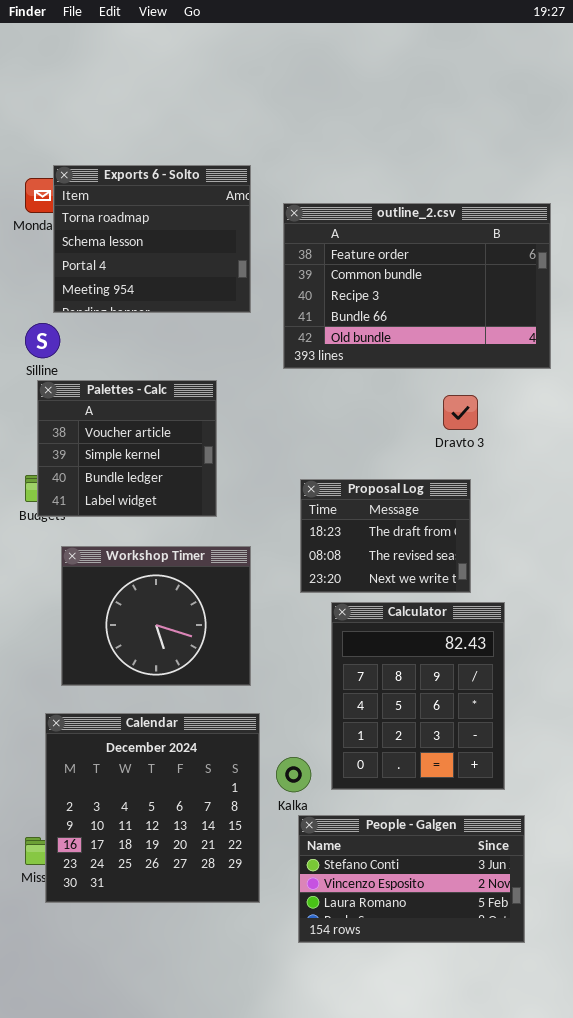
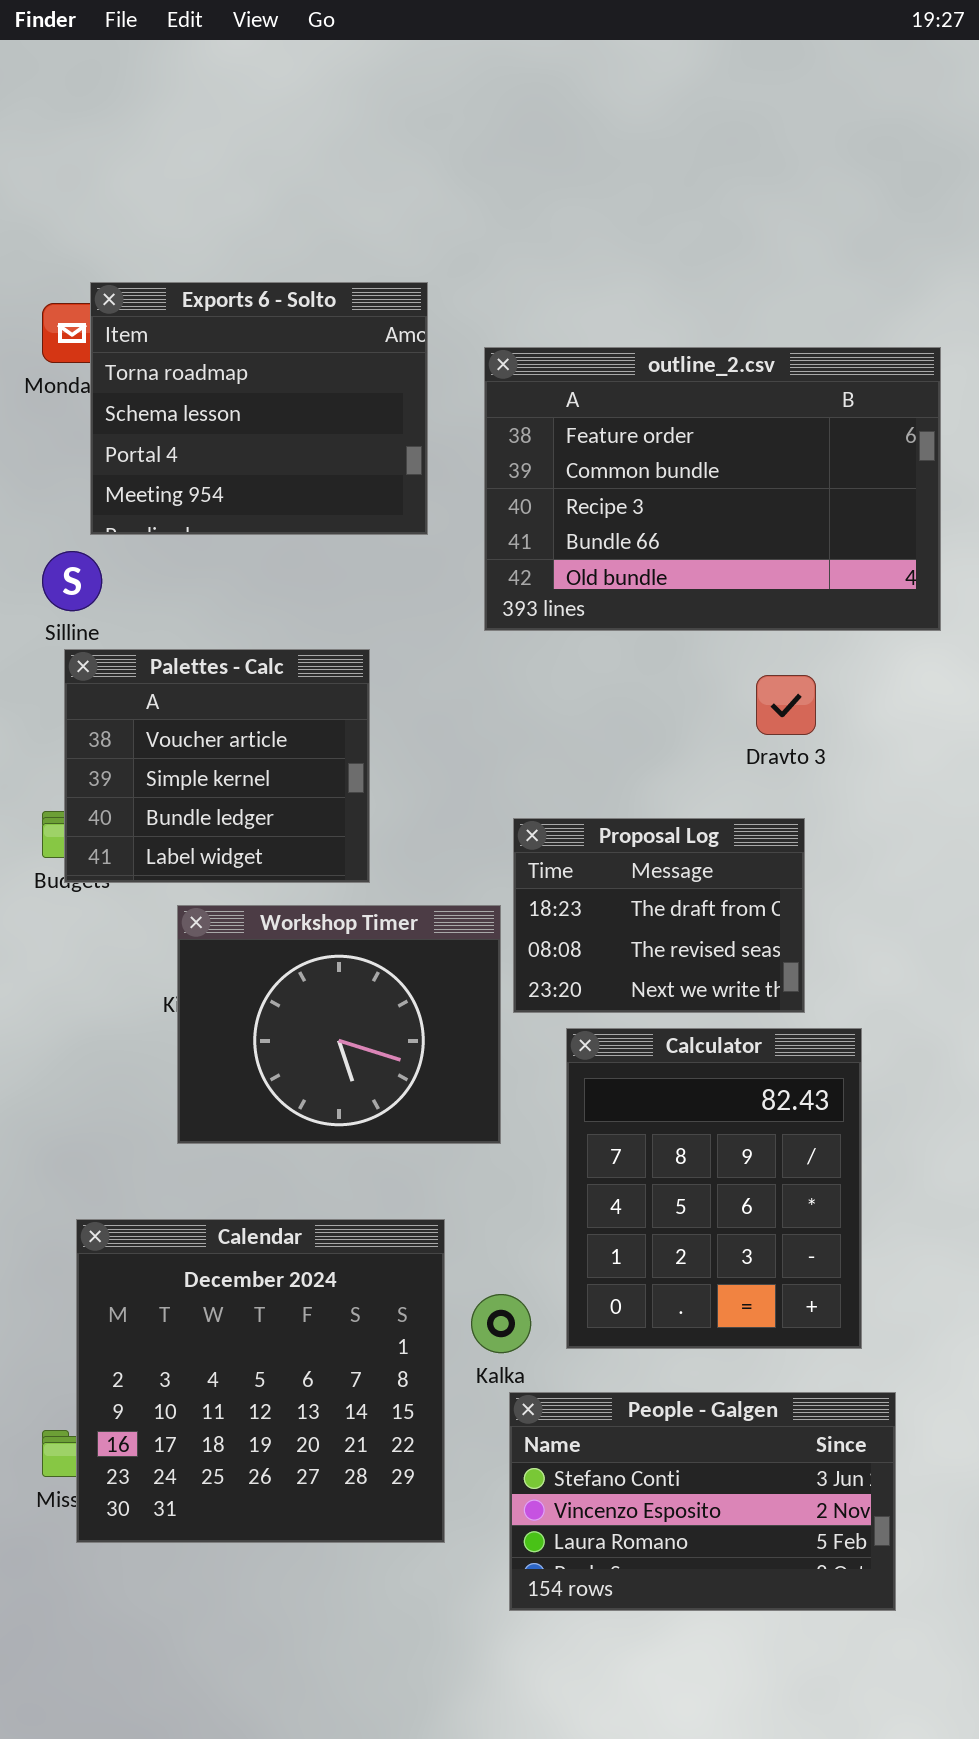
Workshop Timer: [61,546,251,686] -> [177,905,501,1144], moved

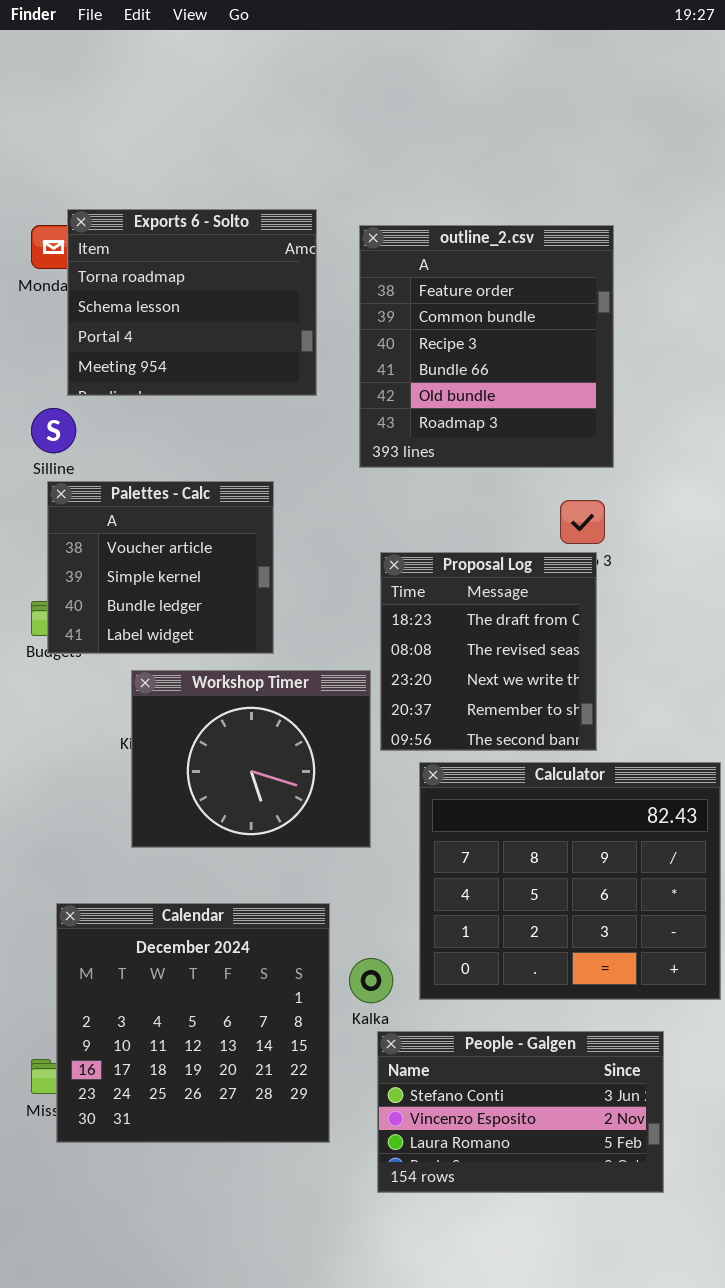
outline_2.csv: [484,347,941,631] -> [359,225,614,468], resized
Proposal Log: [513,818,805,1013] -> [380,552,597,751], resized
Calculator: [566,1028,862,1349] -> [419,762,721,1000], resized

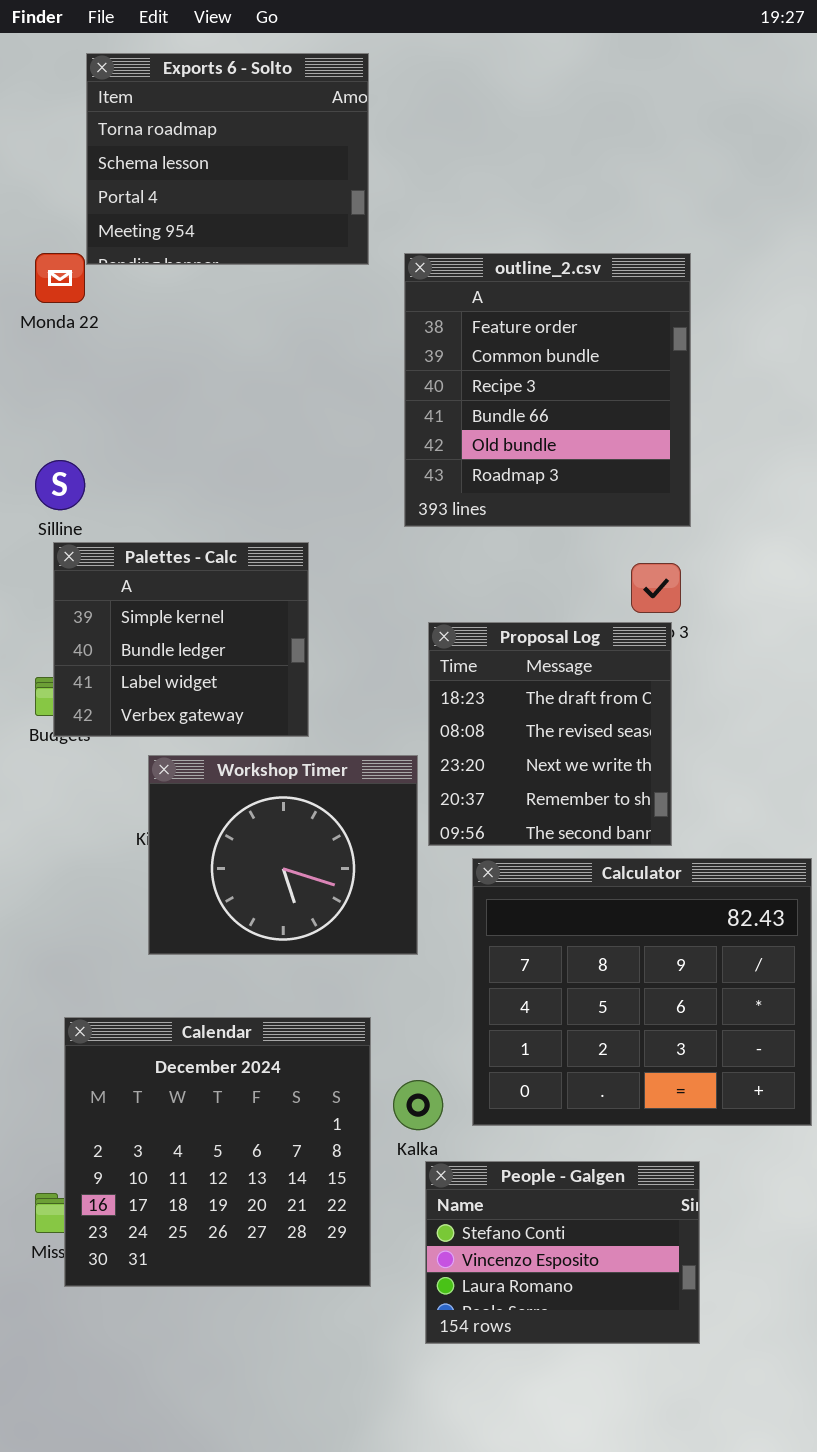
Exports 6 - Solto: [67,209,317,396] -> [86,53,369,265], moved
Palettes - Calc: [47,481,274,654] -> [53,542,309,737], scrolled down 1 row
People - Galgen: [377,1031,664,1193] -> [425,1161,700,1344], resized

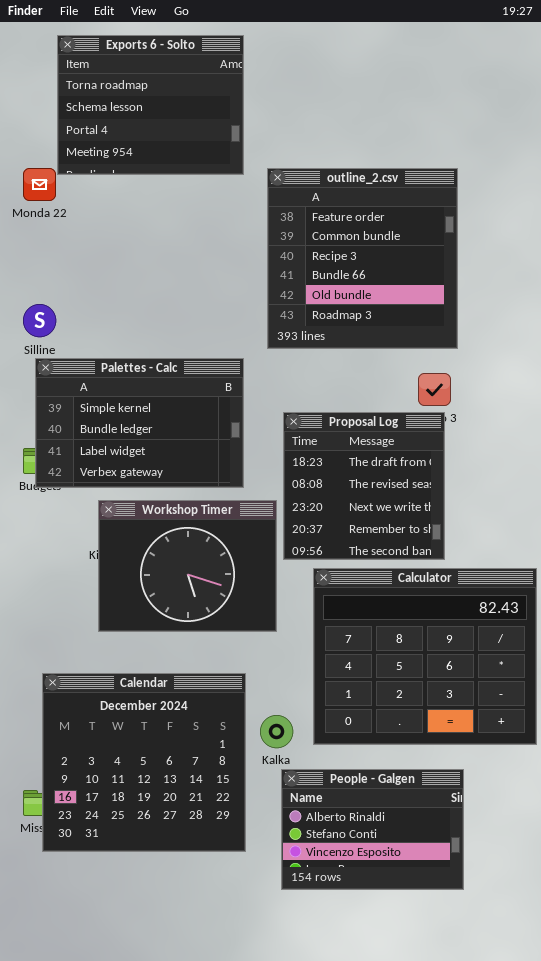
Palettes - Calc: [53,542,309,737] -> [35,358,244,488], resized
People - Galgen: [425,1161,700,1344] -> [281,769,464,890], scrolled up 1 row

